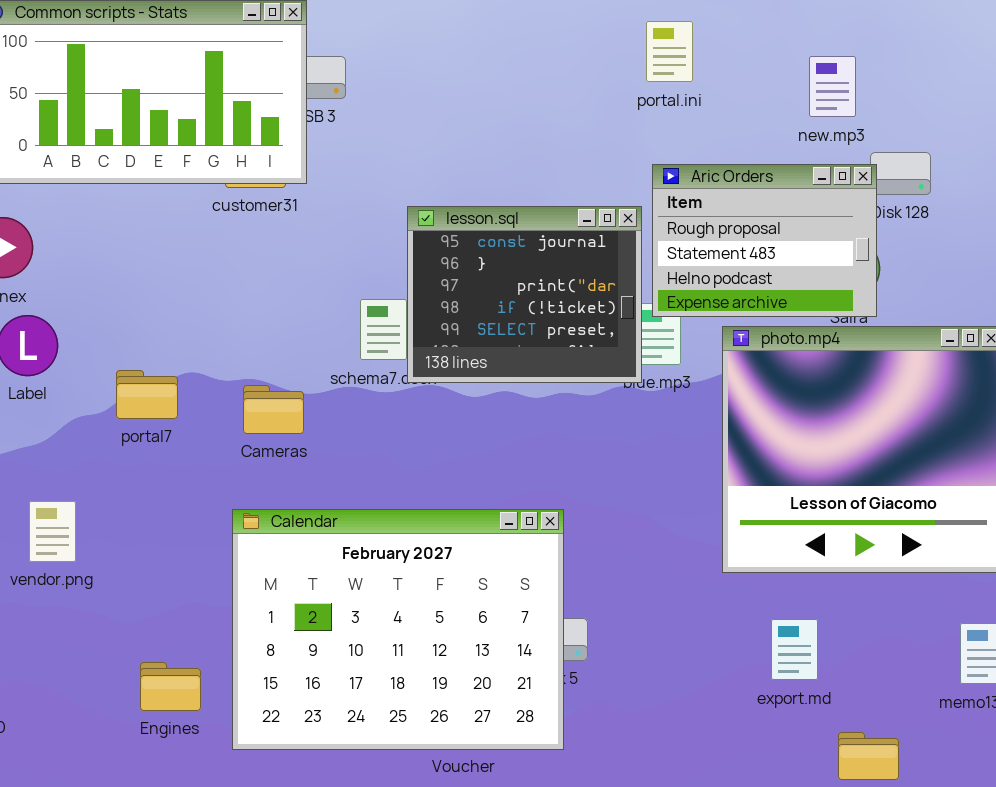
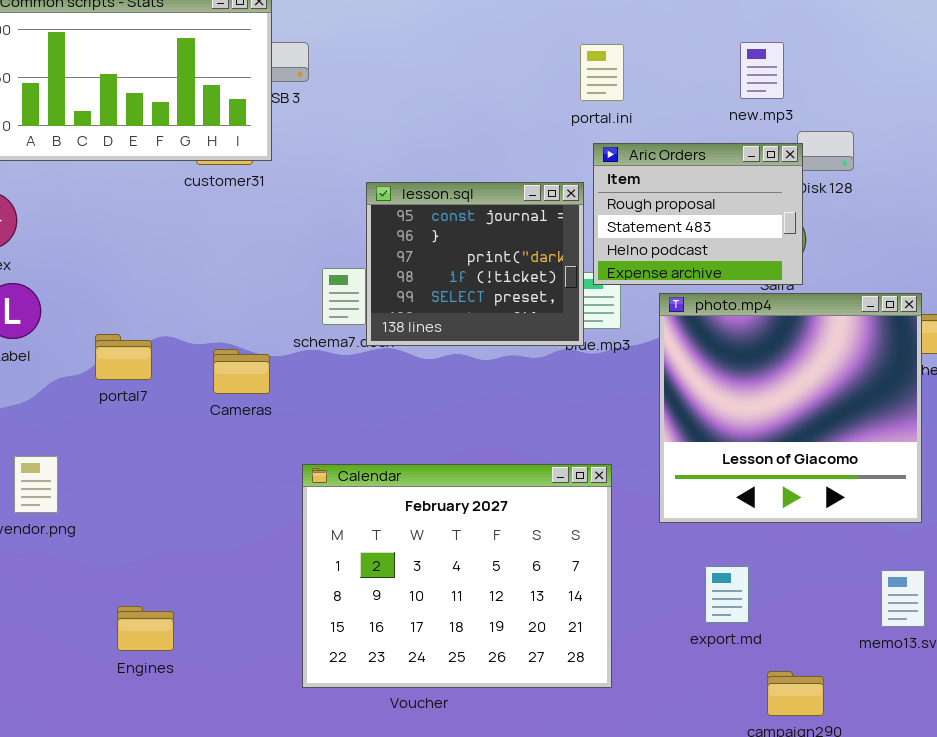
portal.ini: [646,21,693,82] -> [580,44,624,101], moved
Calendar: [232,509,564,750] -> [302,464,612,688], moved

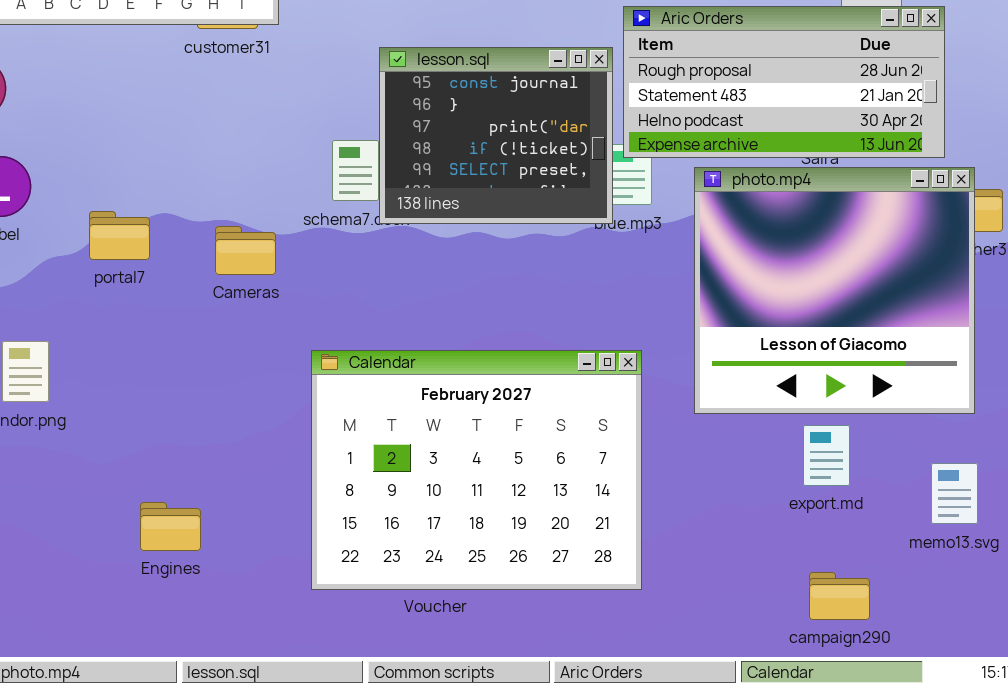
Aric Orders: [593,143,803,285] -> [623,6,945,158], resized
export.md: [705,566,749,623] -> [803,425,850,486], moved
Engines: [117,606,174,651] -> [140,502,201,551], moved

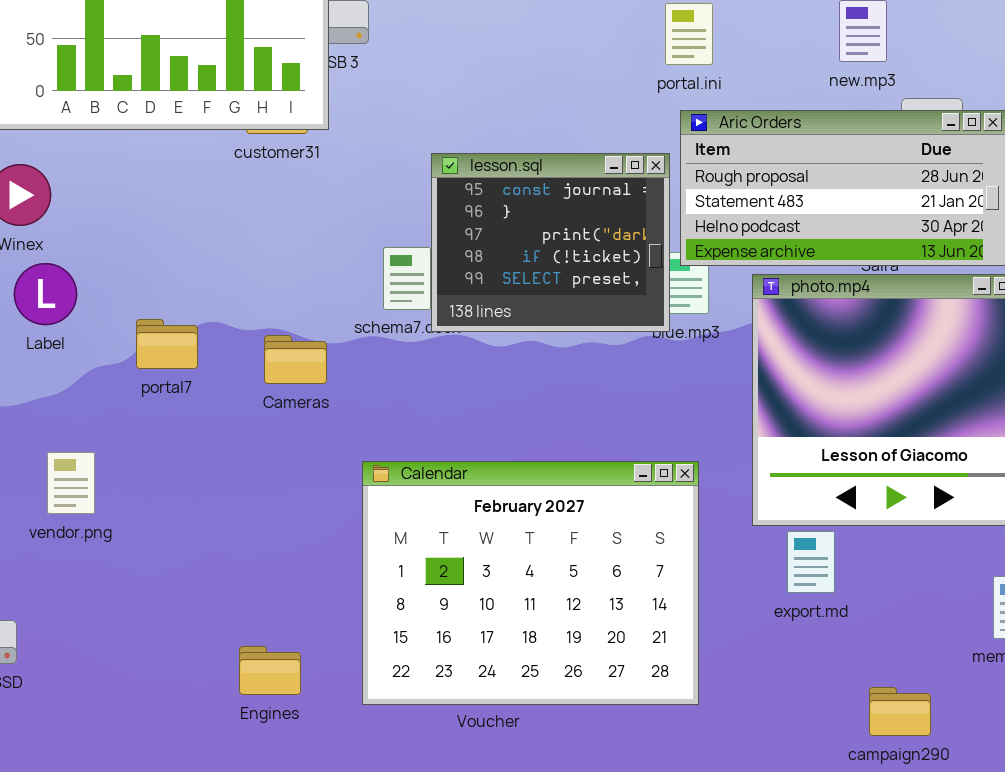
export.md: [803,425,850,486] -> [787,531,835,593], moved
Engines: [140,502,201,551] -> [239,646,301,695], moved

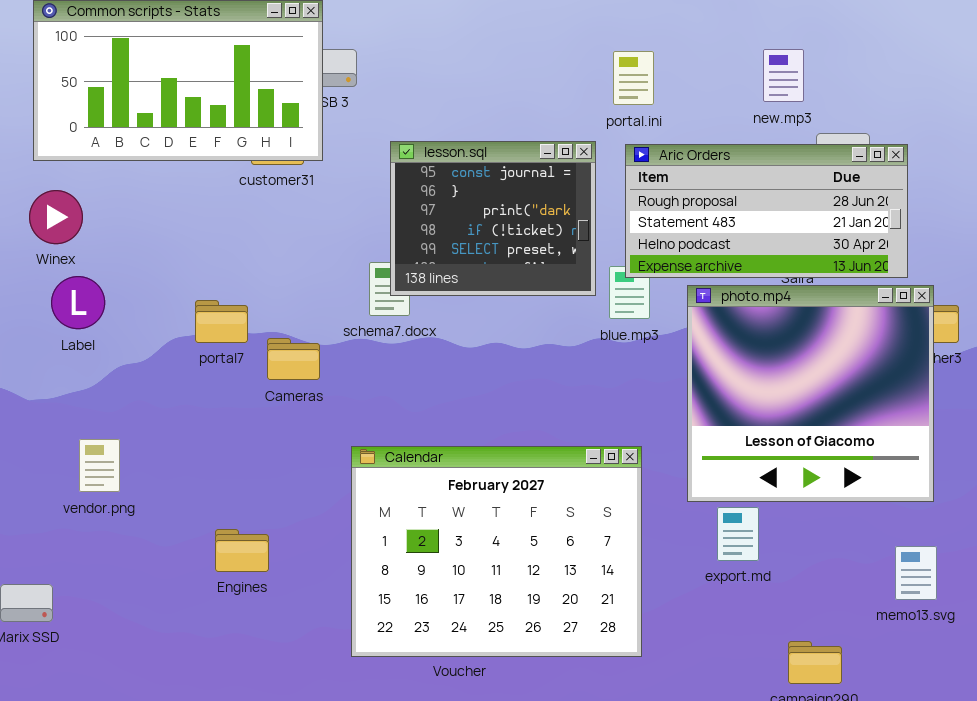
lesson.sql: [431,153,670,332] -> [390,141,596,296], moved
portal7: [136,319,198,369] -> [195,300,248,343], moved
Engines: [239,646,301,695] -> [215,529,269,572], moved

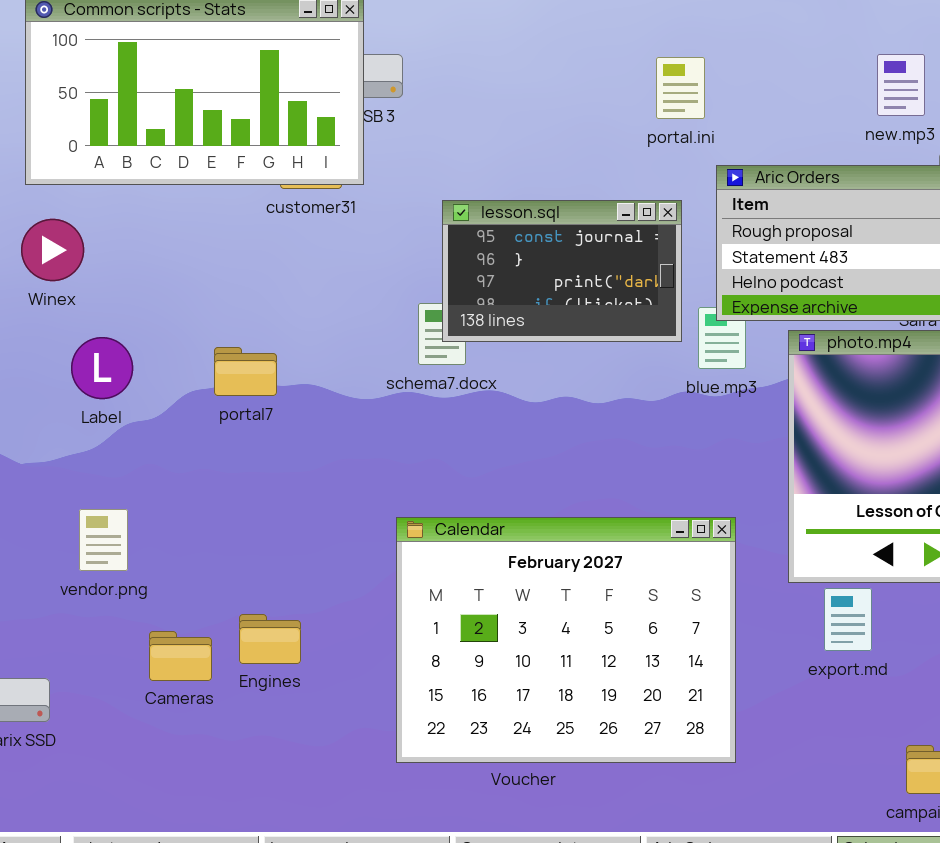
portal.ini: [613,51,654,105] -> [656,57,705,119], moved
lesson.sql: [390,141,596,296] -> [442,200,682,342], resized
Label: [51,276,105,329] -> [71,337,133,399], moved
Cameras: [267,338,320,380] -> [149,631,212,681], moved

